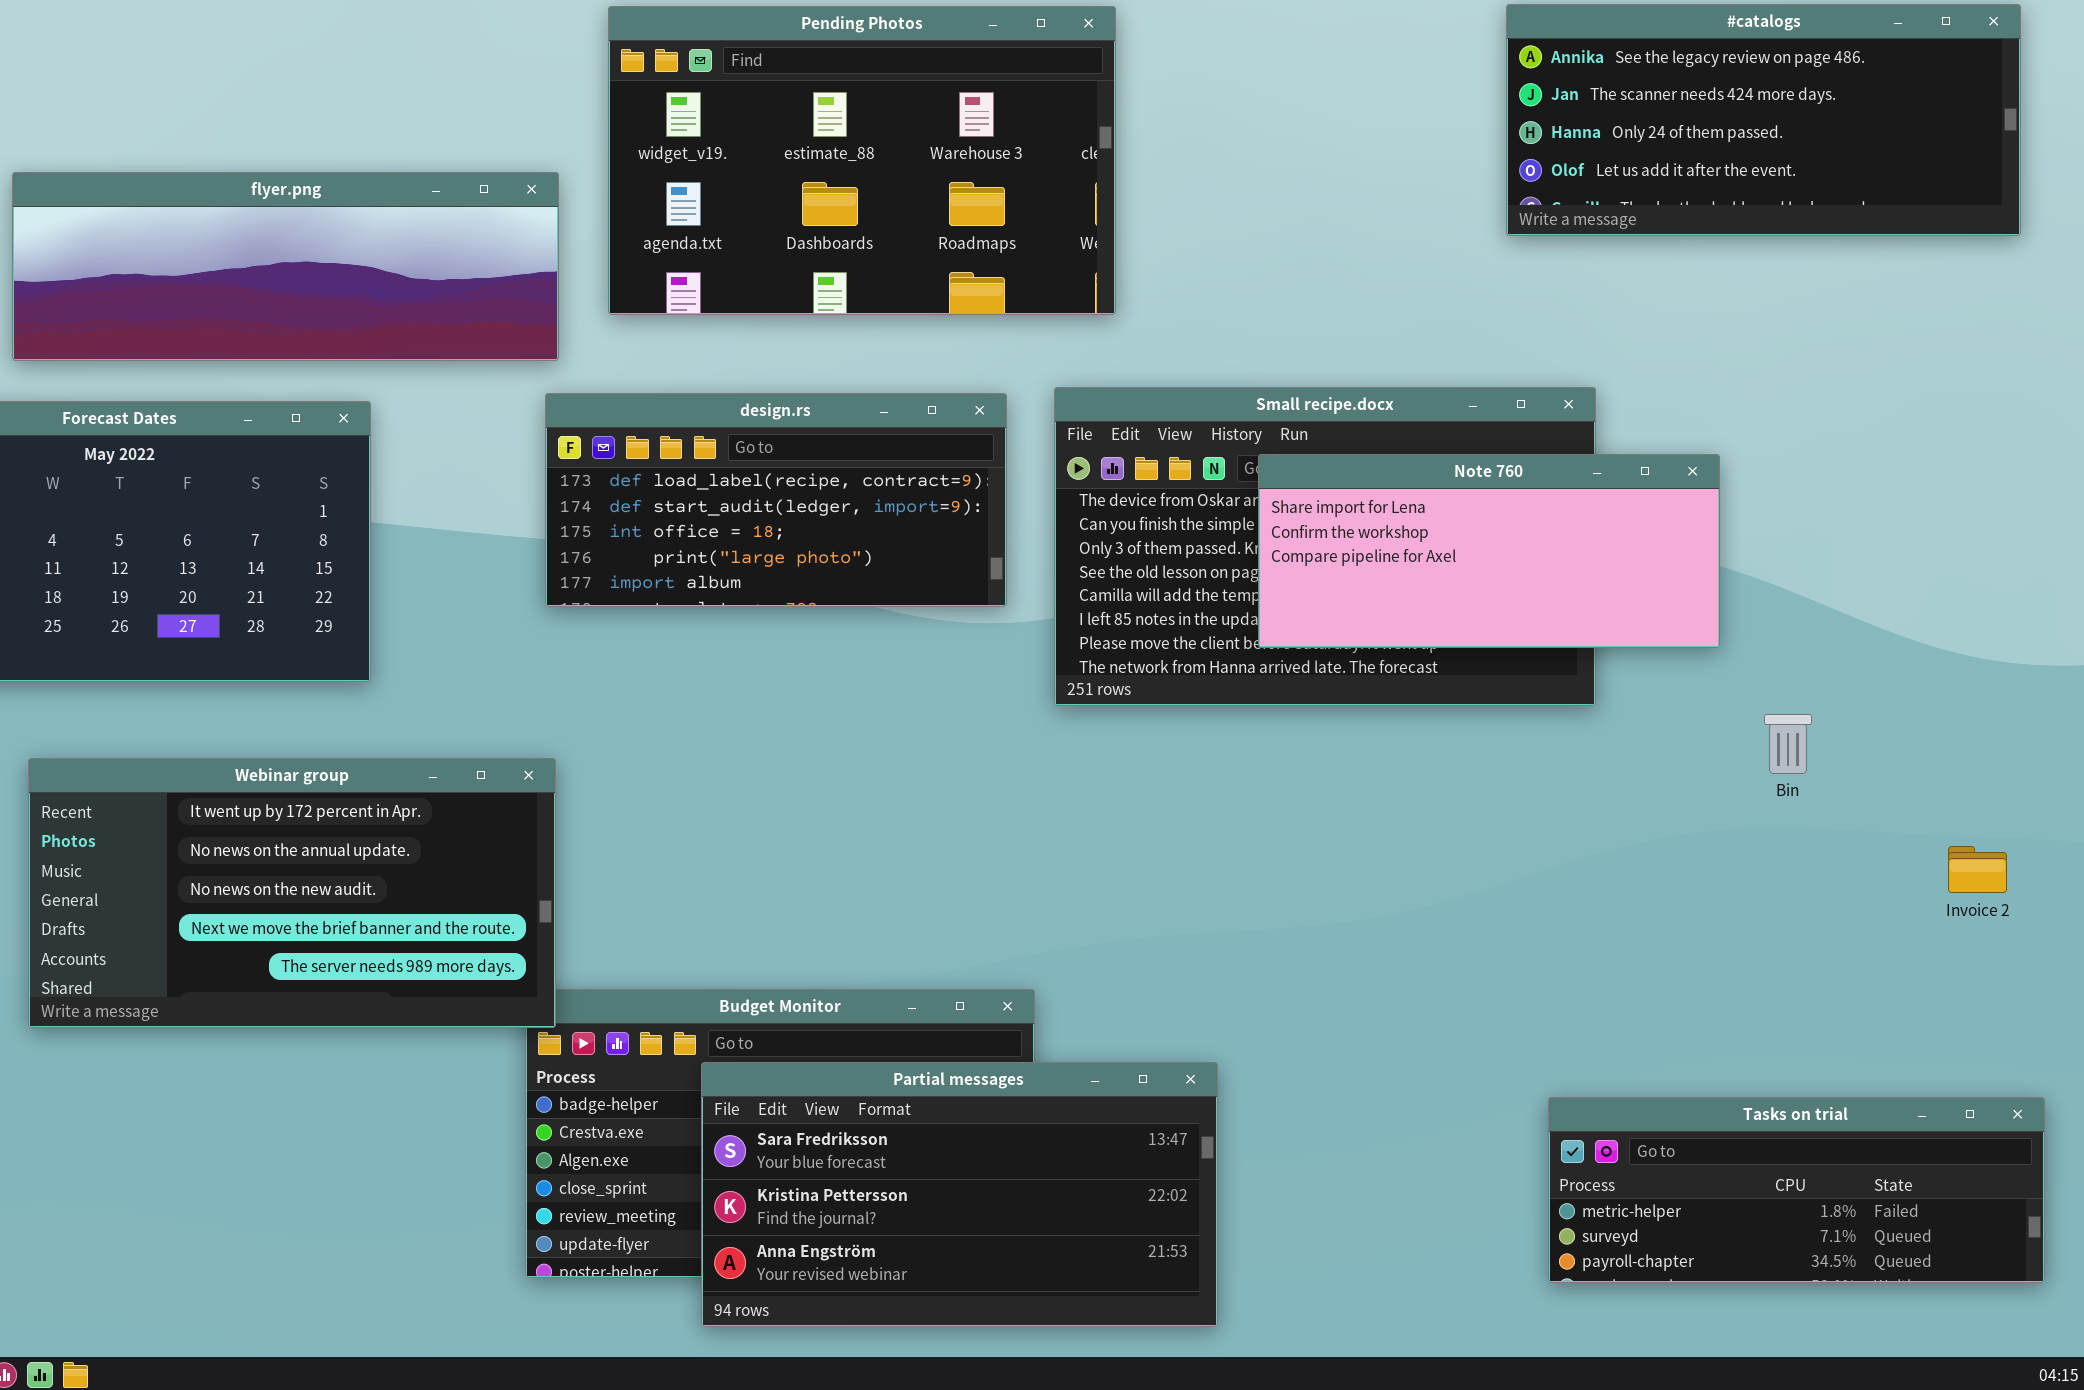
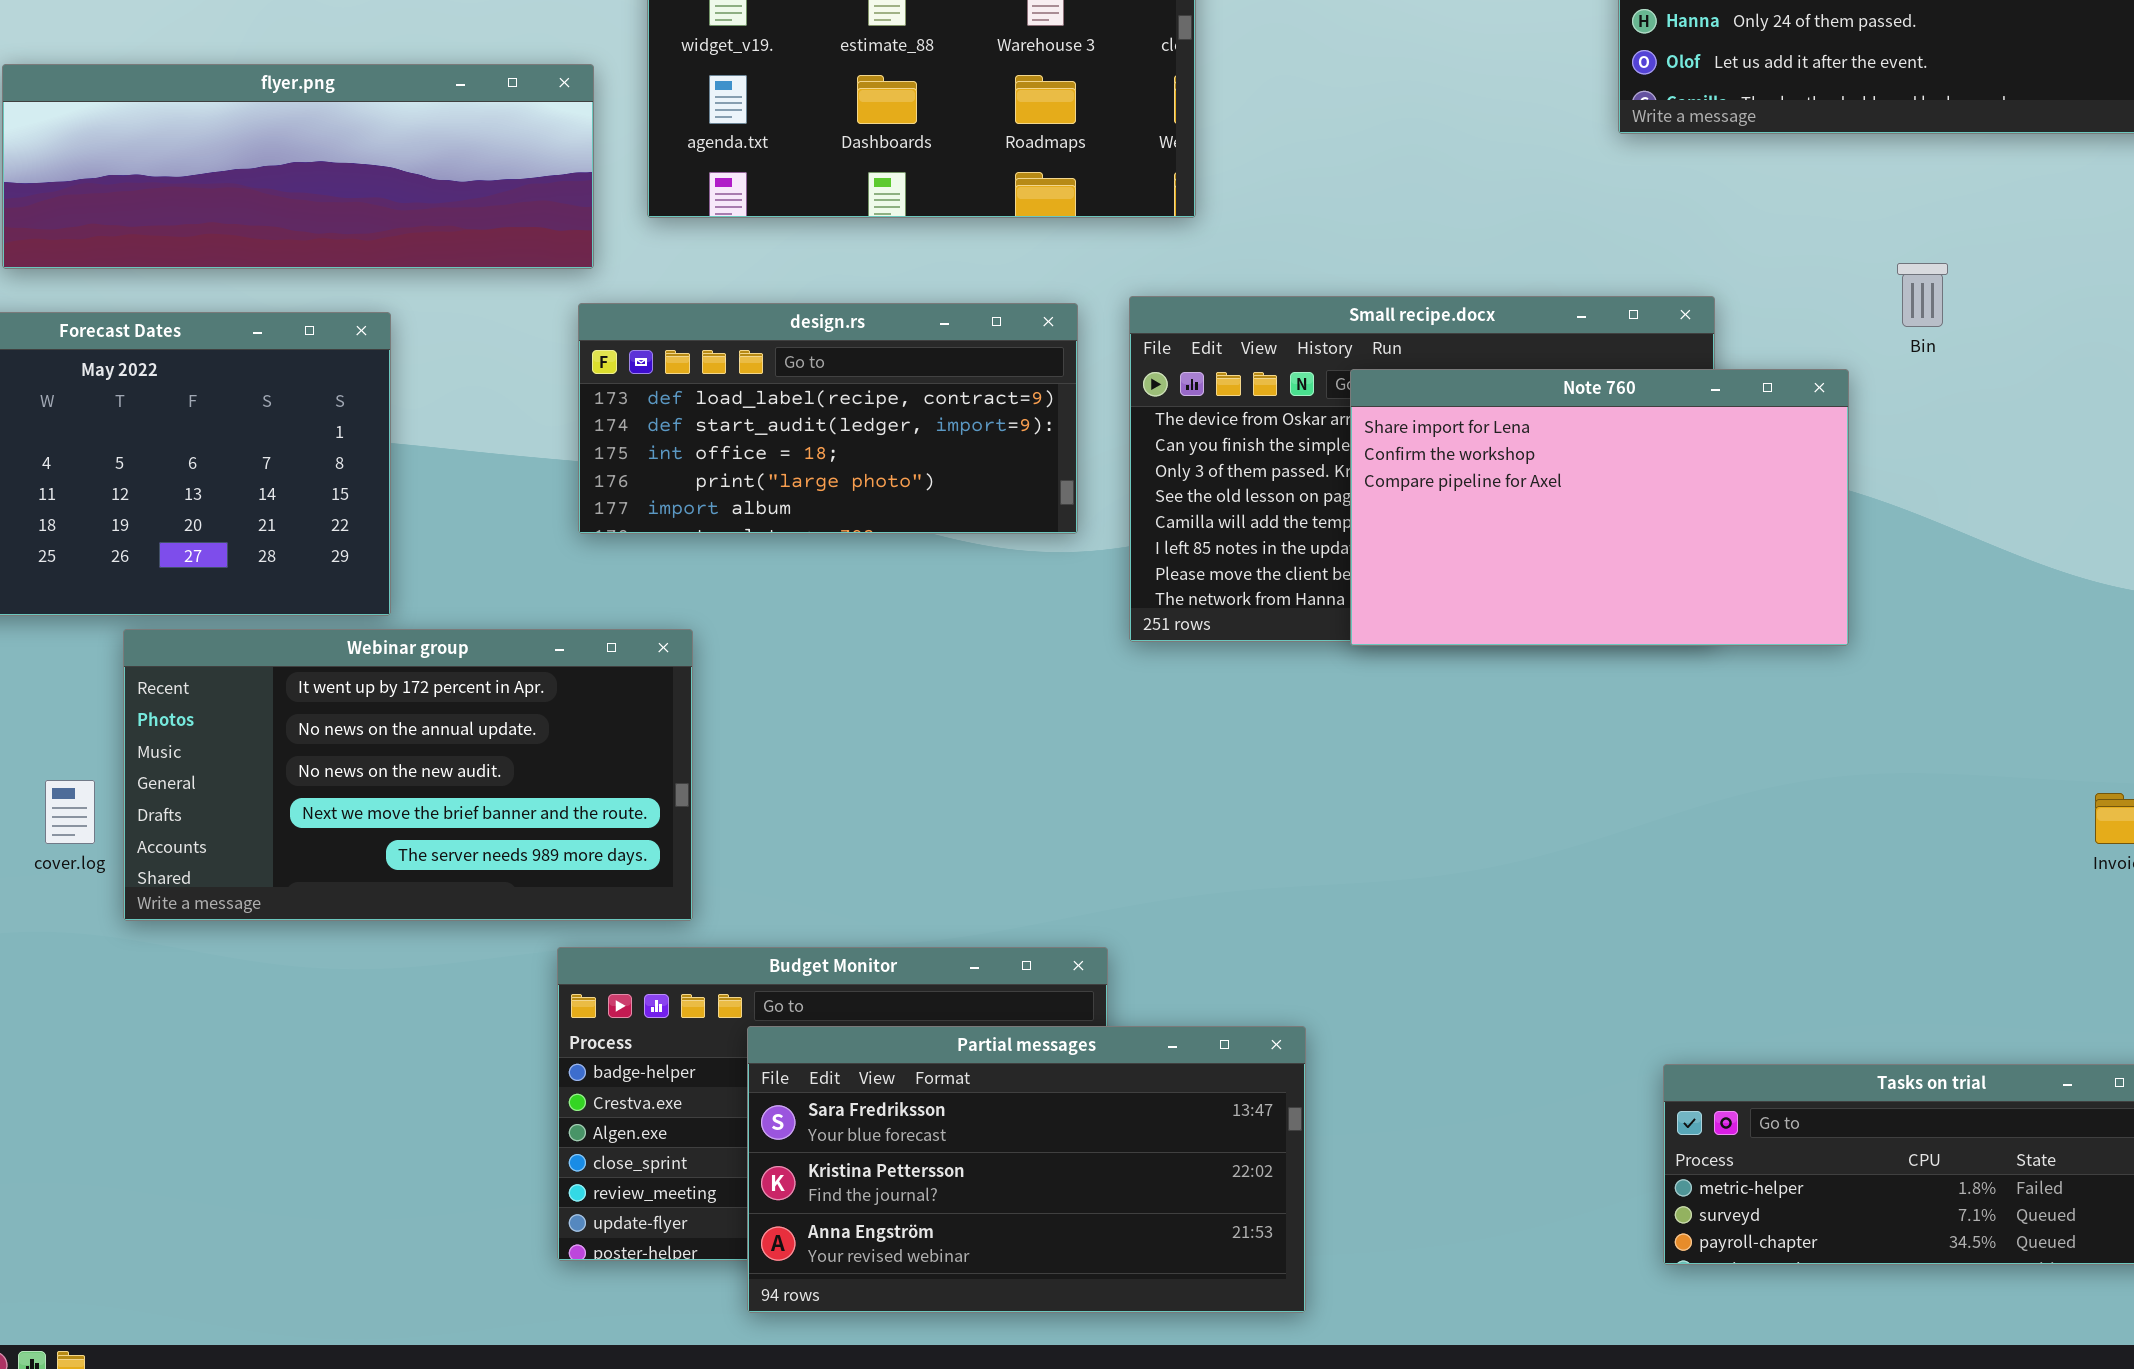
Note 760: [1258,454,1720,648] -> [1350,369,1849,646], resized
Bin: [1764,714,1812,774] -> [1897,263,1948,327], moved
Webinar group: [28,758,556,1028] -> [123,629,693,921], moved

